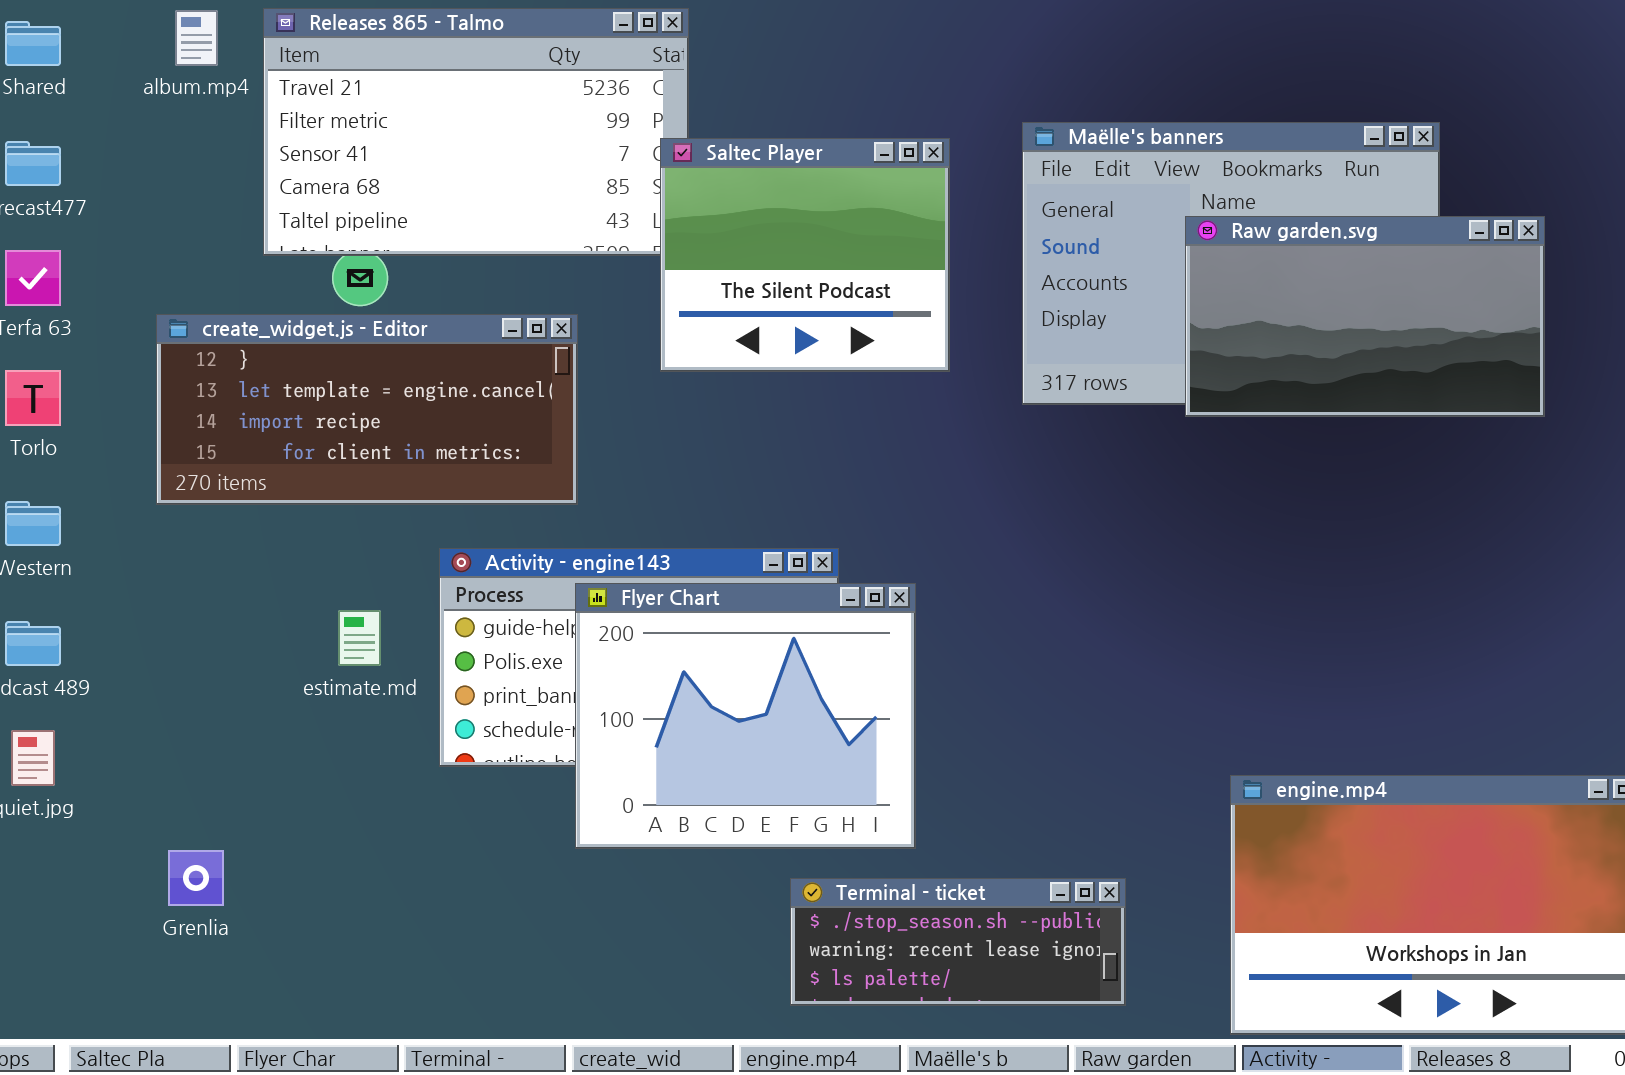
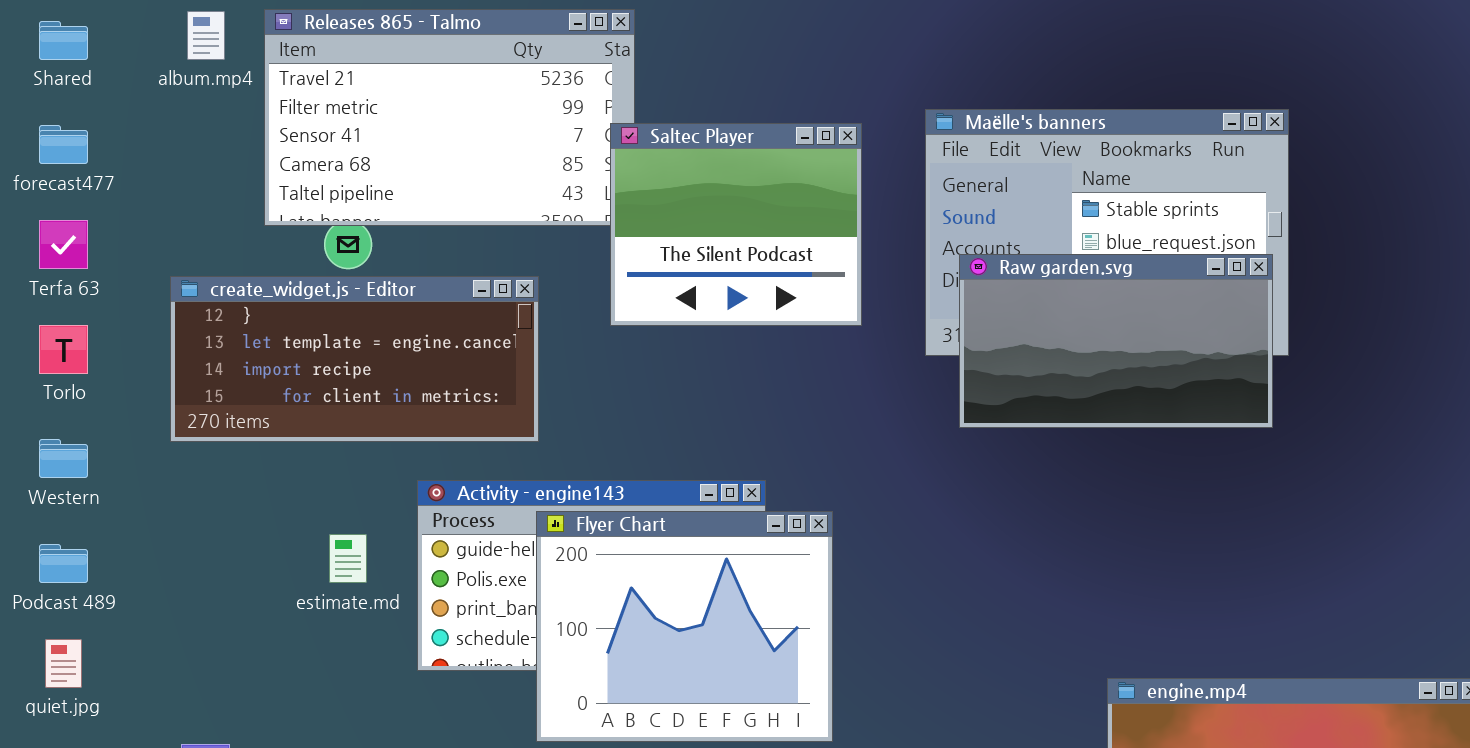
Raw garden.svg: [1185,216,1545,417] -> [959,254,1273,428], moved

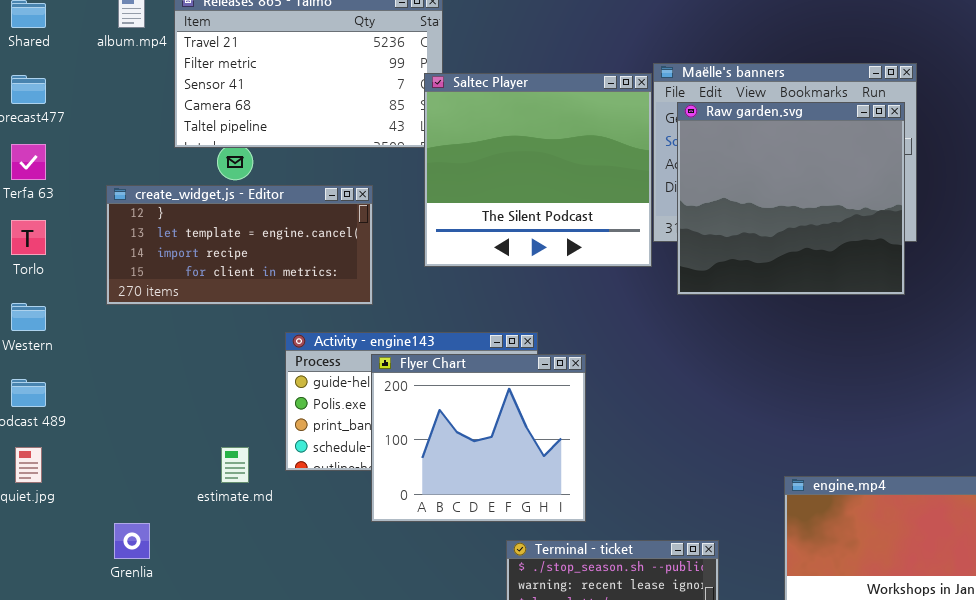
Saltec Player: [610,123,862,326] -> [424,73,652,267], resized
Raw garden.svg: [959,254,1273,428] -> [677,102,905,295], resized
estimate.md: [329,534,367,583] -> [221,447,249,483], moved

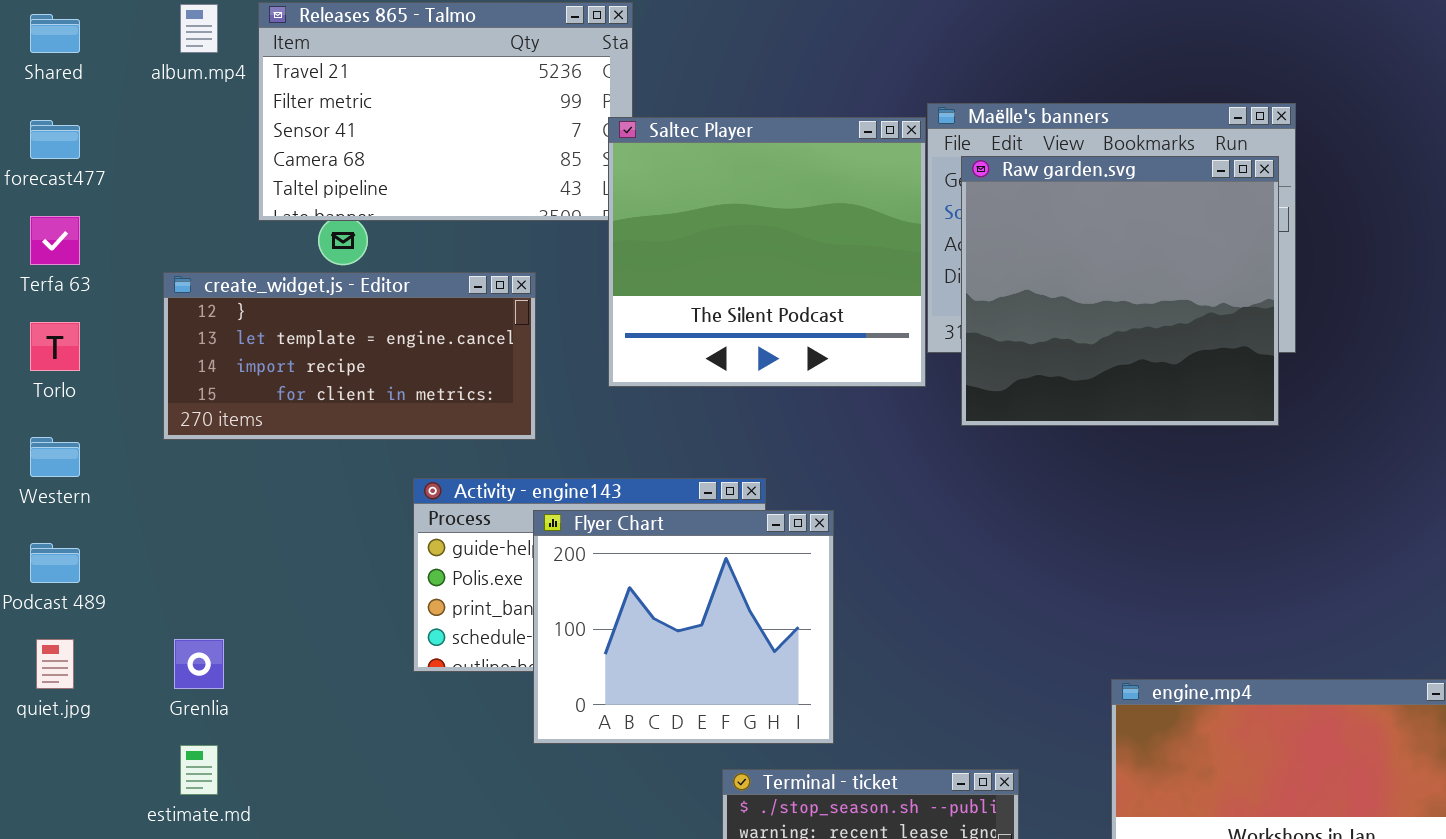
estimate.md: [221,447,249,483] -> [180,745,218,795], moved
Grenlia: [114,523,150,559] -> [174,639,224,689], moved

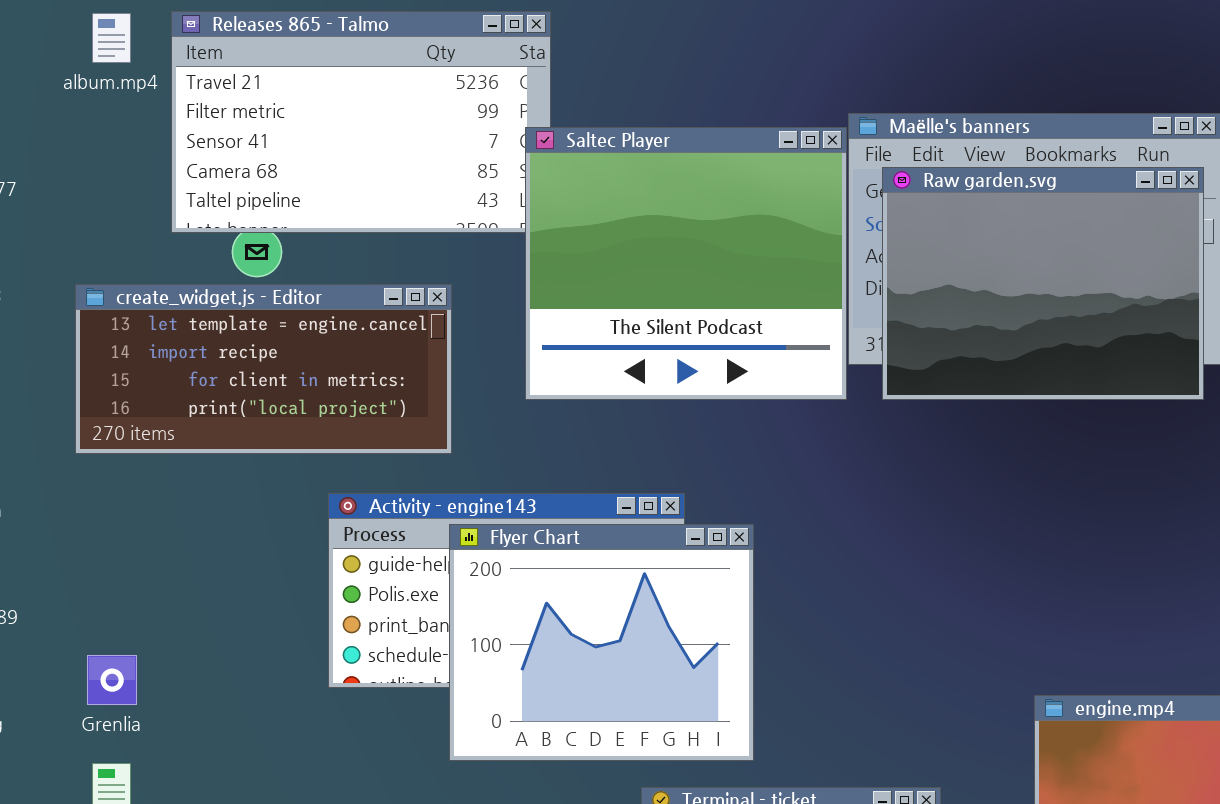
Raw garden.svg: [961,156,1279,426] -> [882,167,1204,400], resized
create_widget.js - Editor: [163,272,536,440] -> [75,284,452,454], scrolled down 1 row

